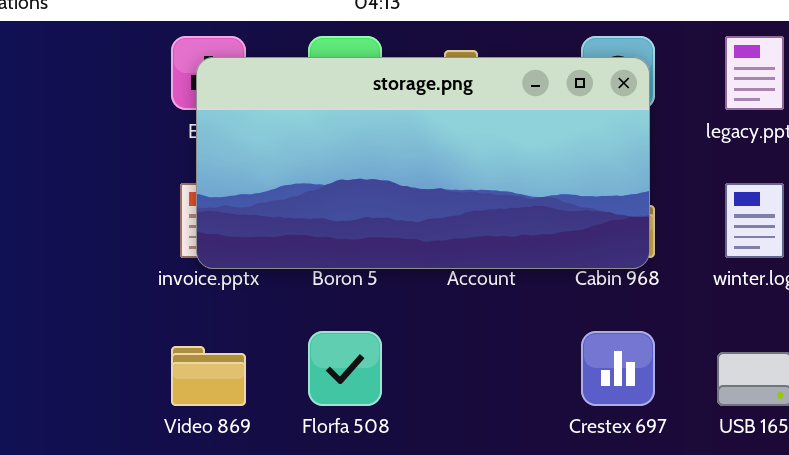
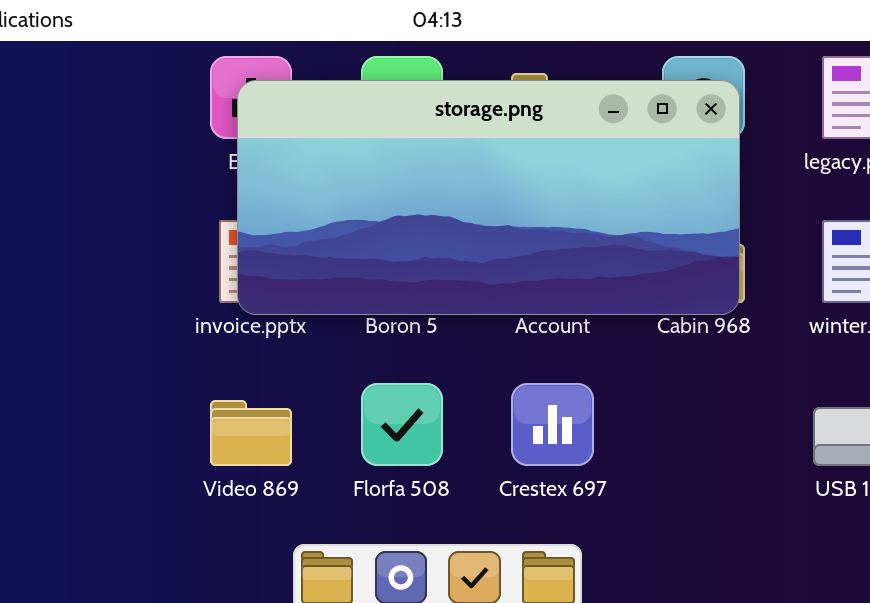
Crestex 697: [581,331,655,406] -> [511,383,594,466], moved

